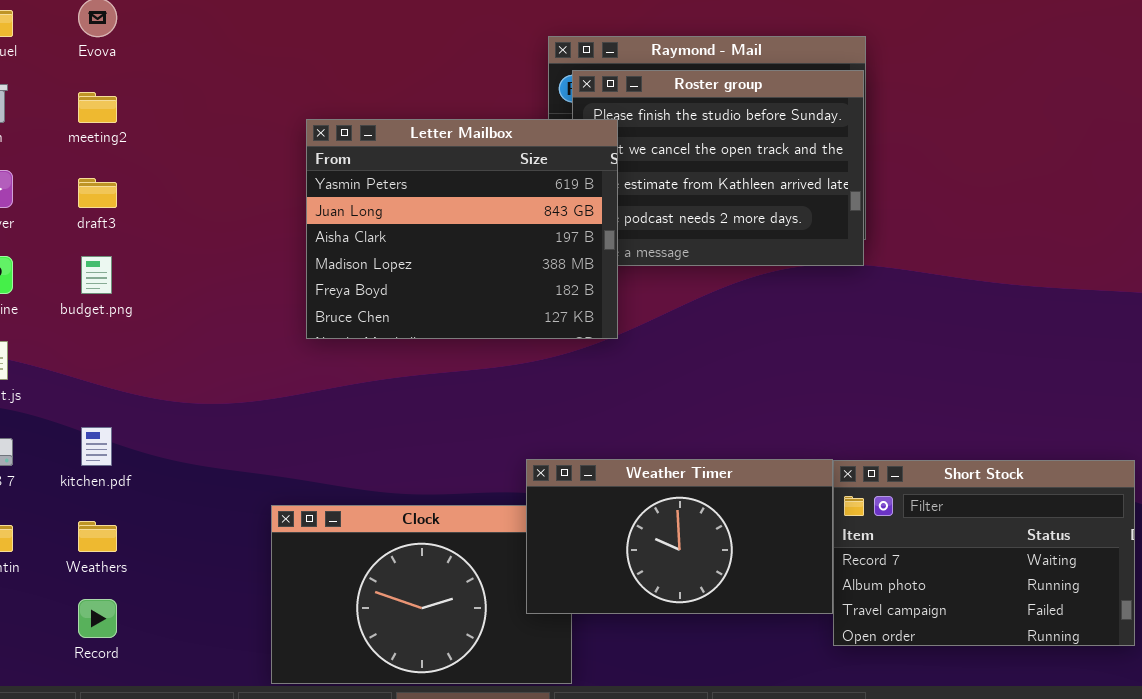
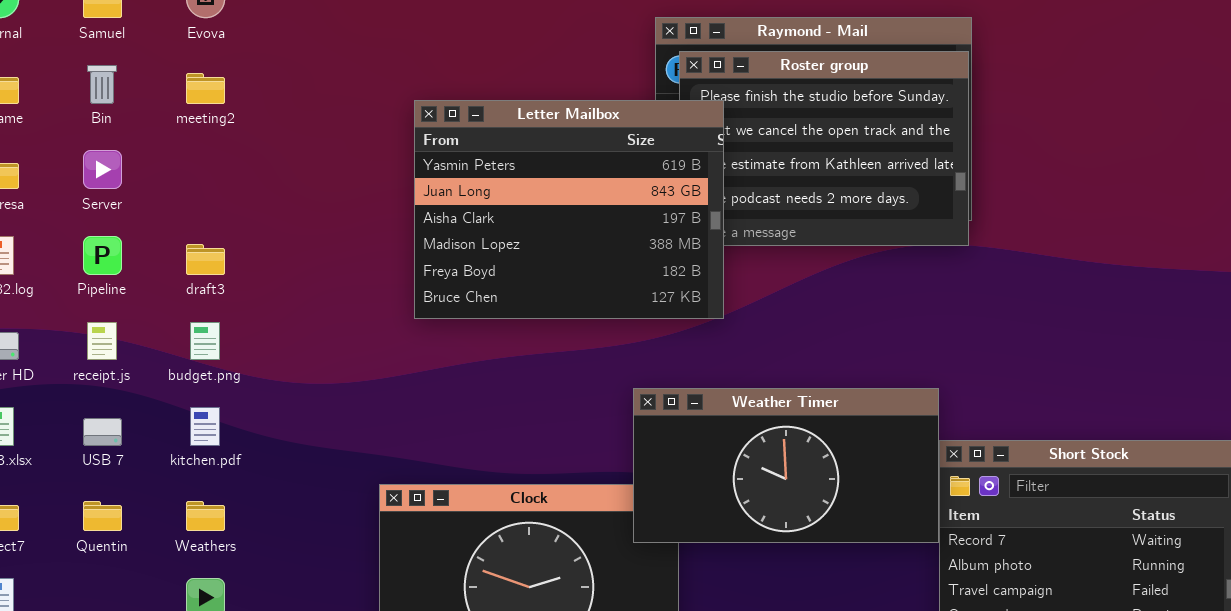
draft3: [78,178,117,208] -> [186,244,225,275], moved
budget.png: [81,256,112,294] -> [190,322,220,360], moved
Weather Timer: [526,459,833,614] -> [633,388,939,543], moved

